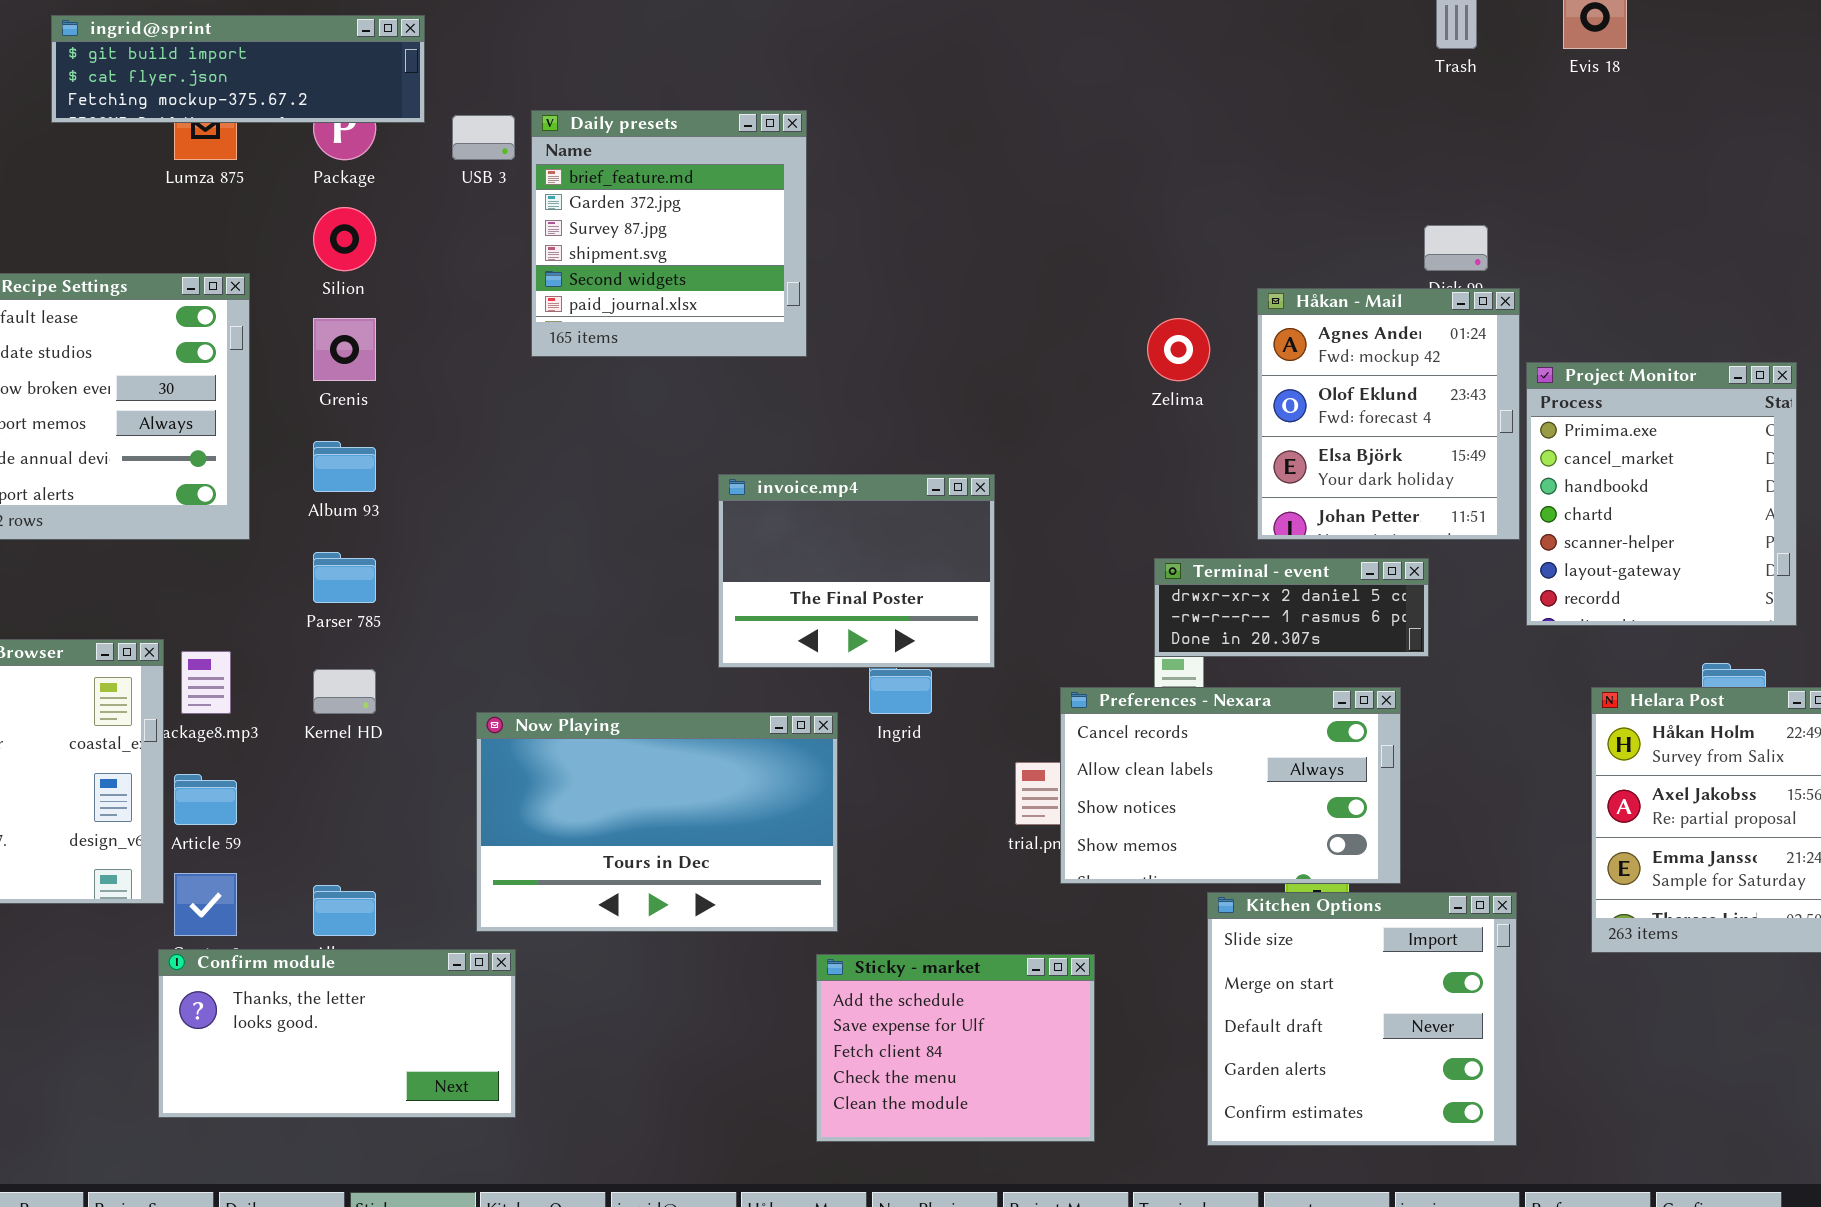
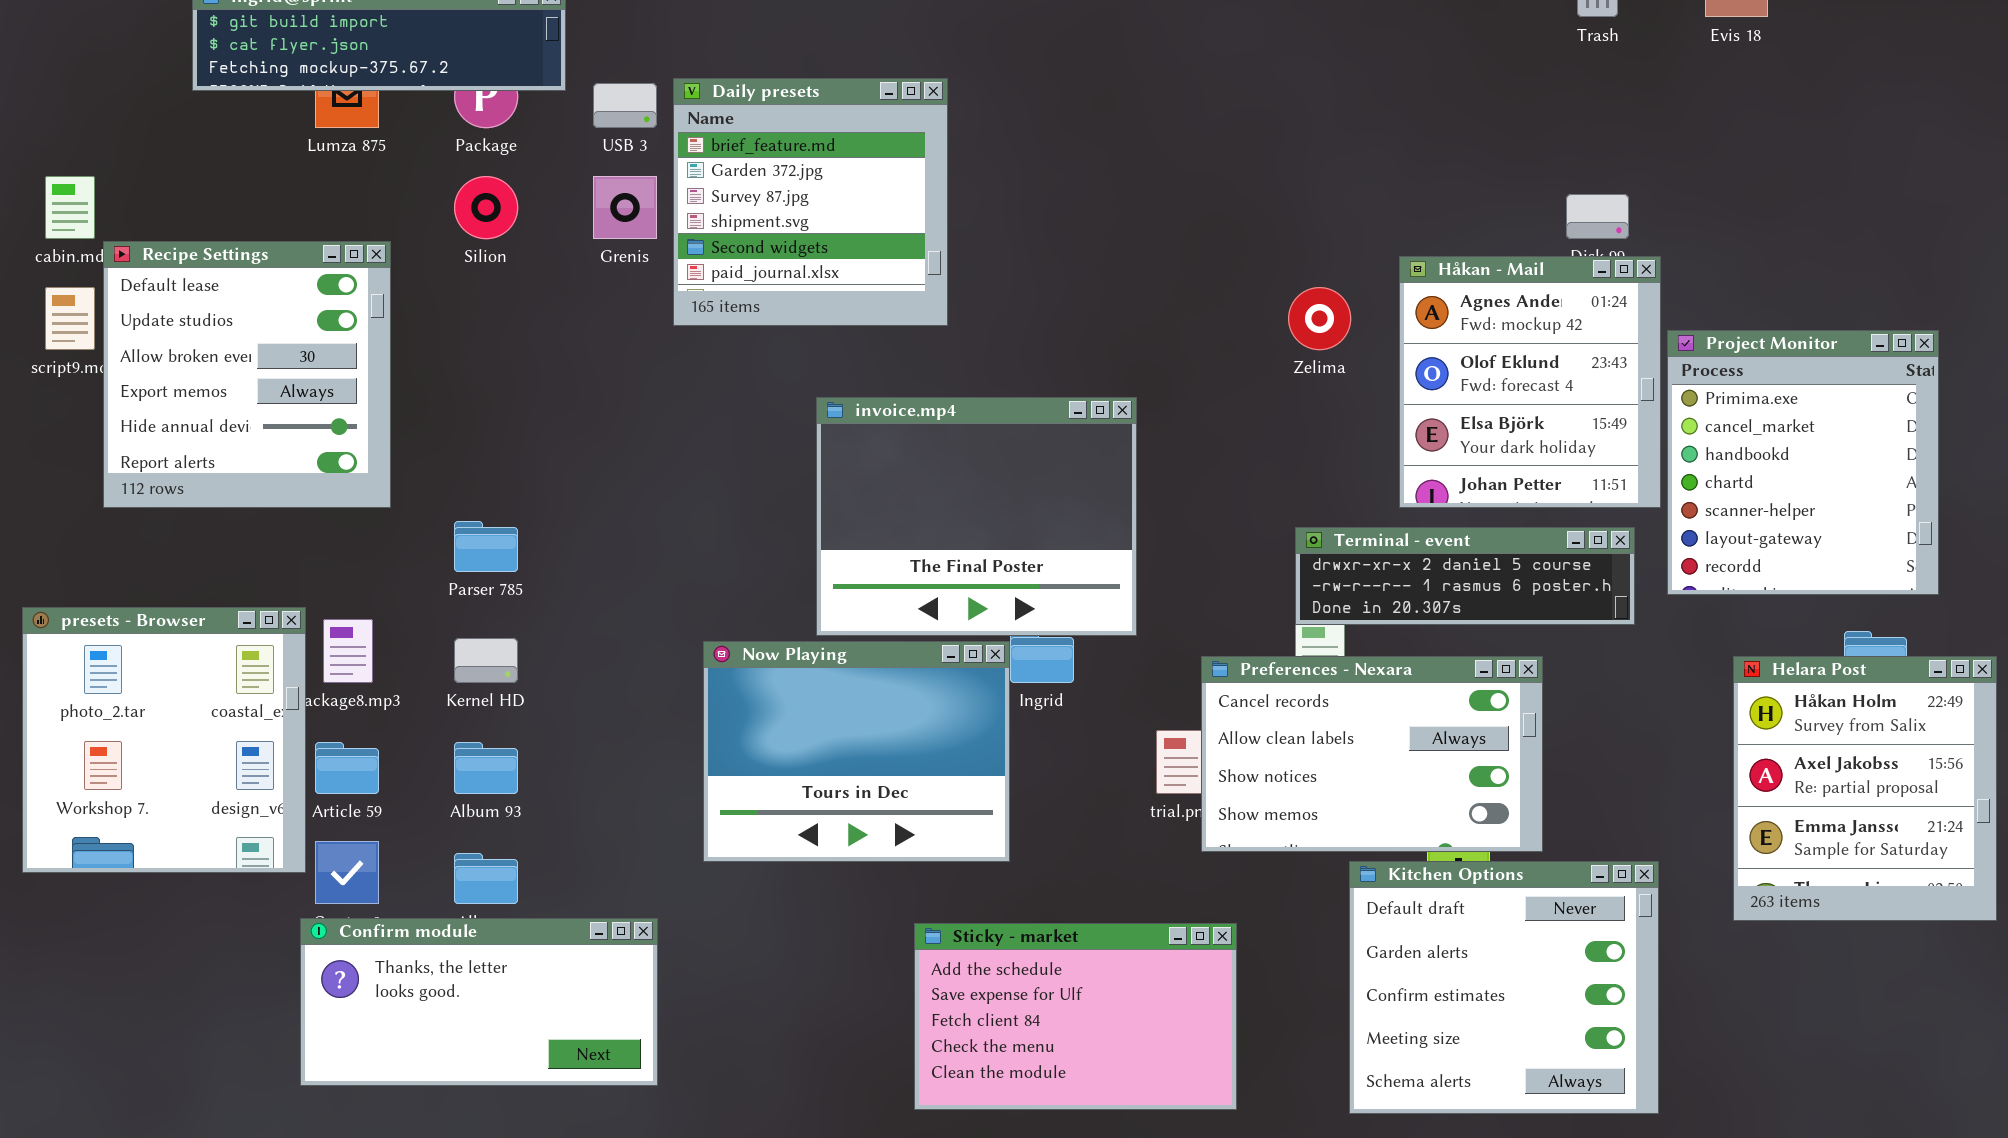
Grenis: [313,318,376,381] -> [593,176,657,239], moved
Album 93: [313,441,376,492] -> [454,742,518,794], moved
invoice.mp4: [718,474,995,668] -> [816,397,1137,636], resized
Terminal - event: [1154,558,1429,657] -> [1295,527,1635,625], resized
Now Playing: [476,712,838,932] -> [703,641,1010,862], moved, resized
Kitchen Options: [1207,892,1517,1146] -> [1349,861,1659,1114], scrolled down 2 rows
Sticky - market: [816,954,1095,1142] -> [914,923,1237,1110], resized

